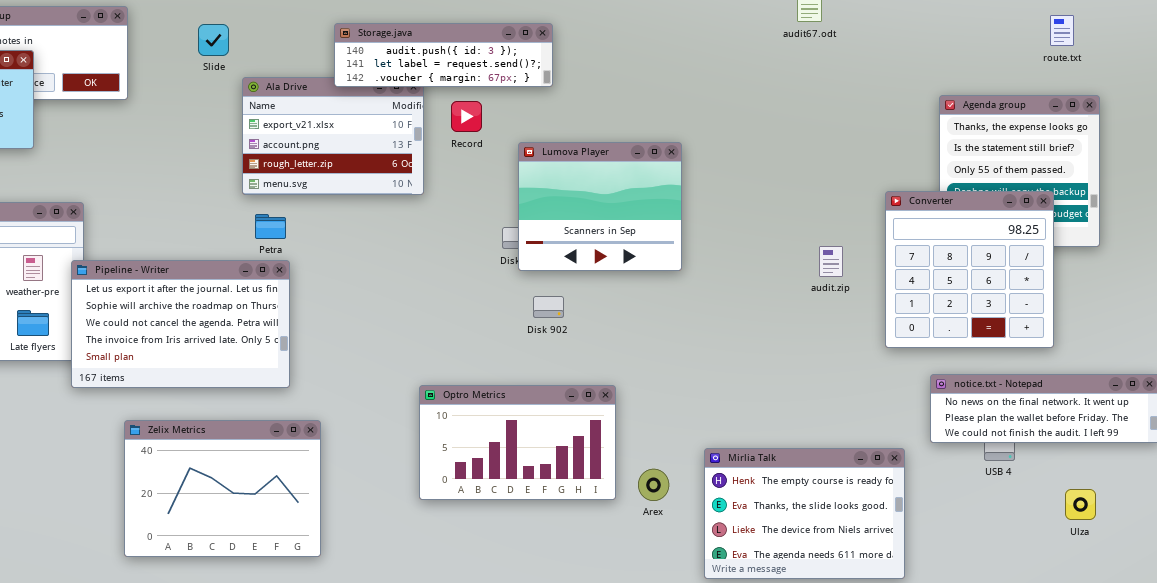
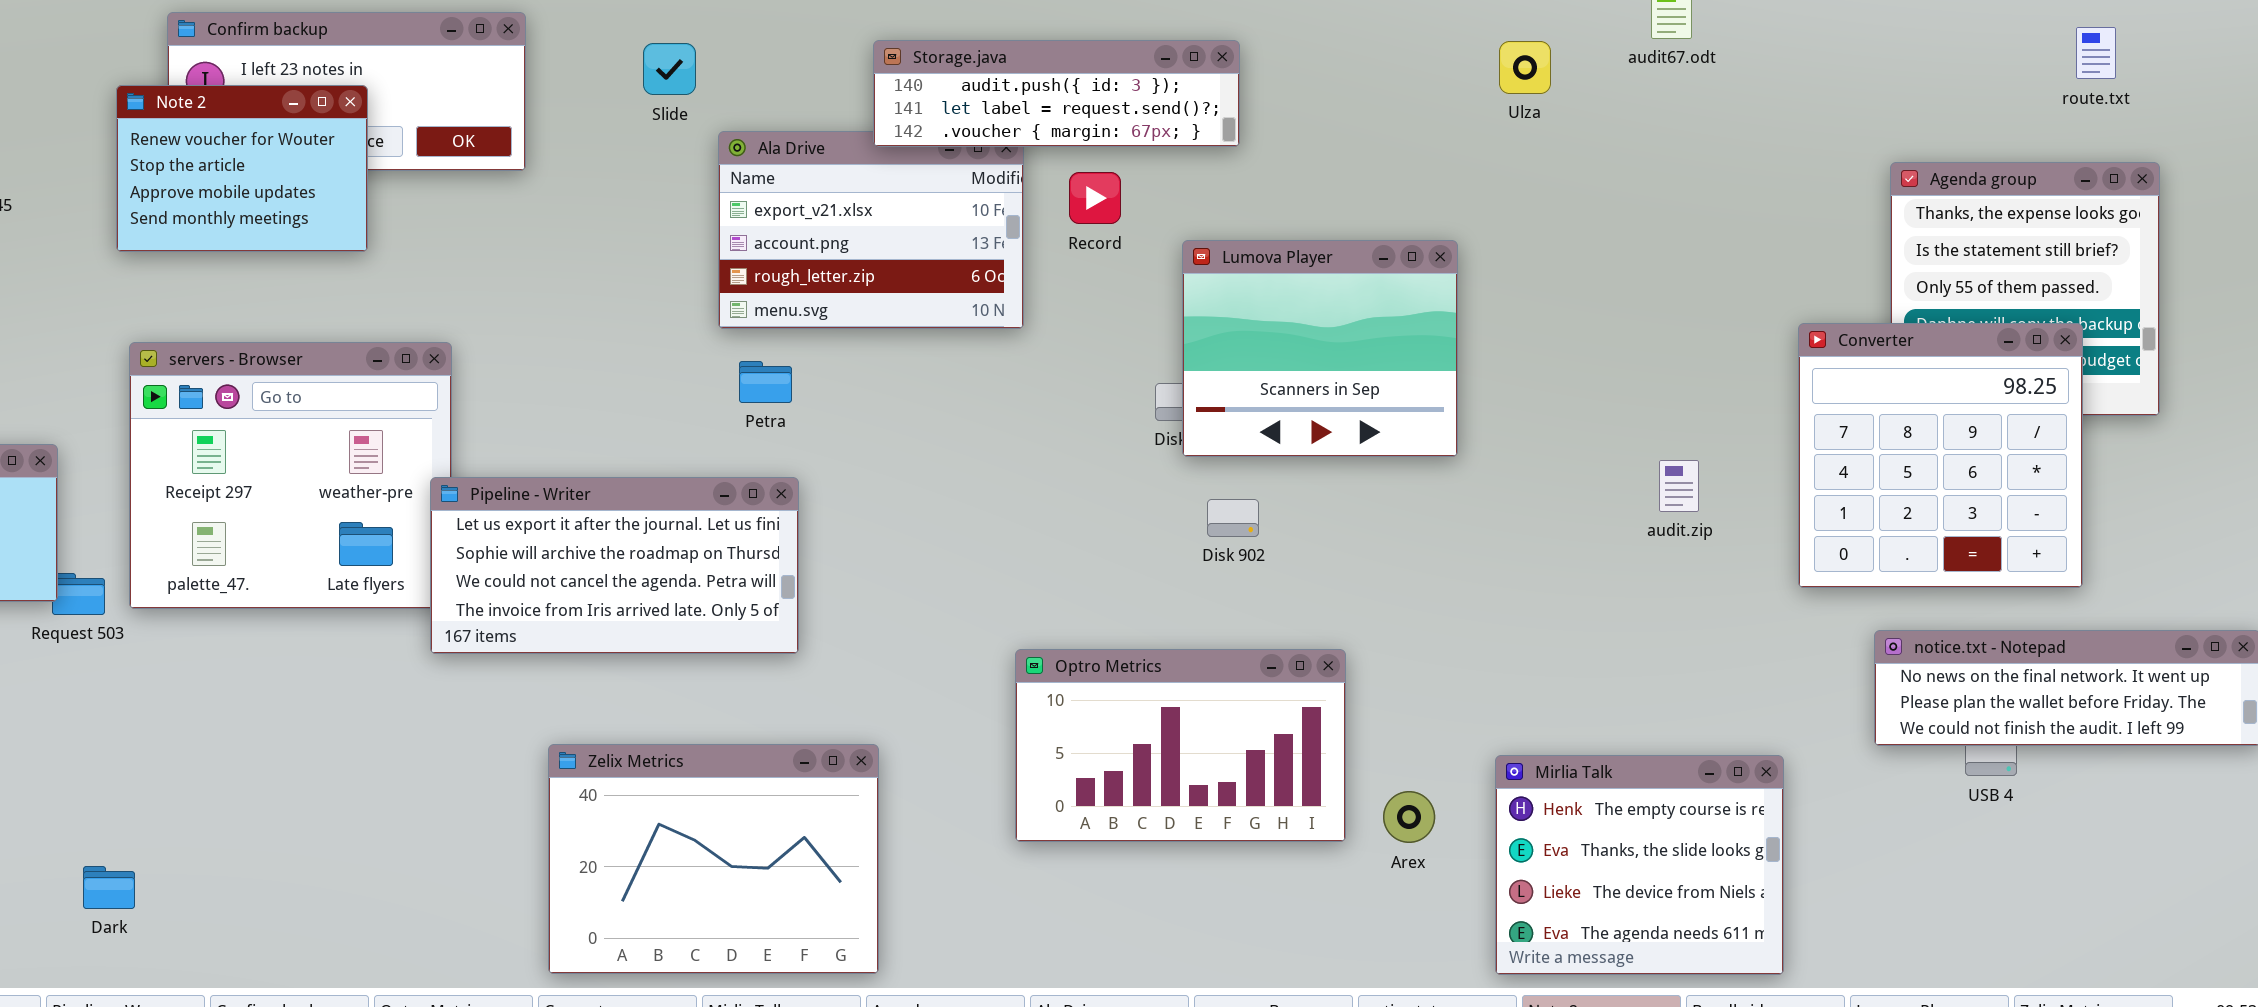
audit.zip: [819,246,843,277] -> [1659,460,1699,512], moved
Pipeline - Writer: [71,260,290,388] -> [430,477,799,654], resized
Zelix Metrics: [124,420,321,557] -> [548,744,879,974], moved
Mirlia Talk: [704,448,905,579] -> [1495,755,1784,975], resized
Ulza: [1065,489,1096,520] -> [1499,41,1551,94], moved

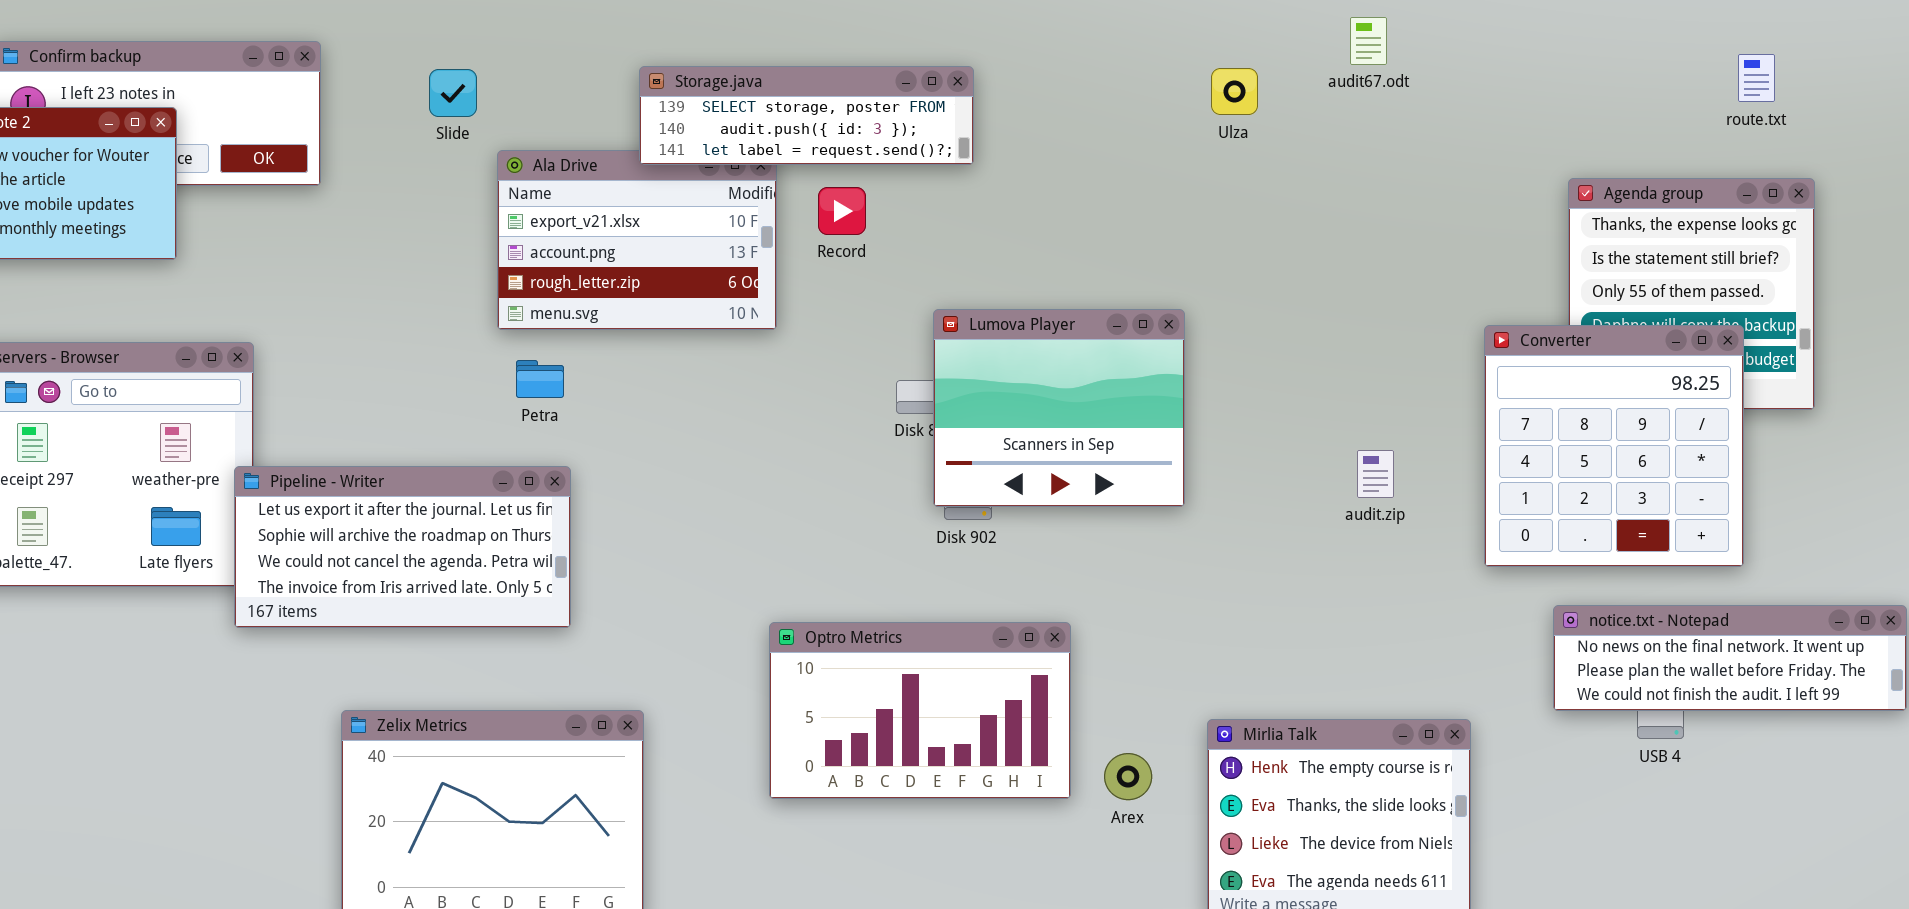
Storage.java: [873,40,1240,147] -> [639,66,974,165], scrolled up 1 row
Lumova Player: [1182,240,1458,457] -> [933,309,1185,507], moved

